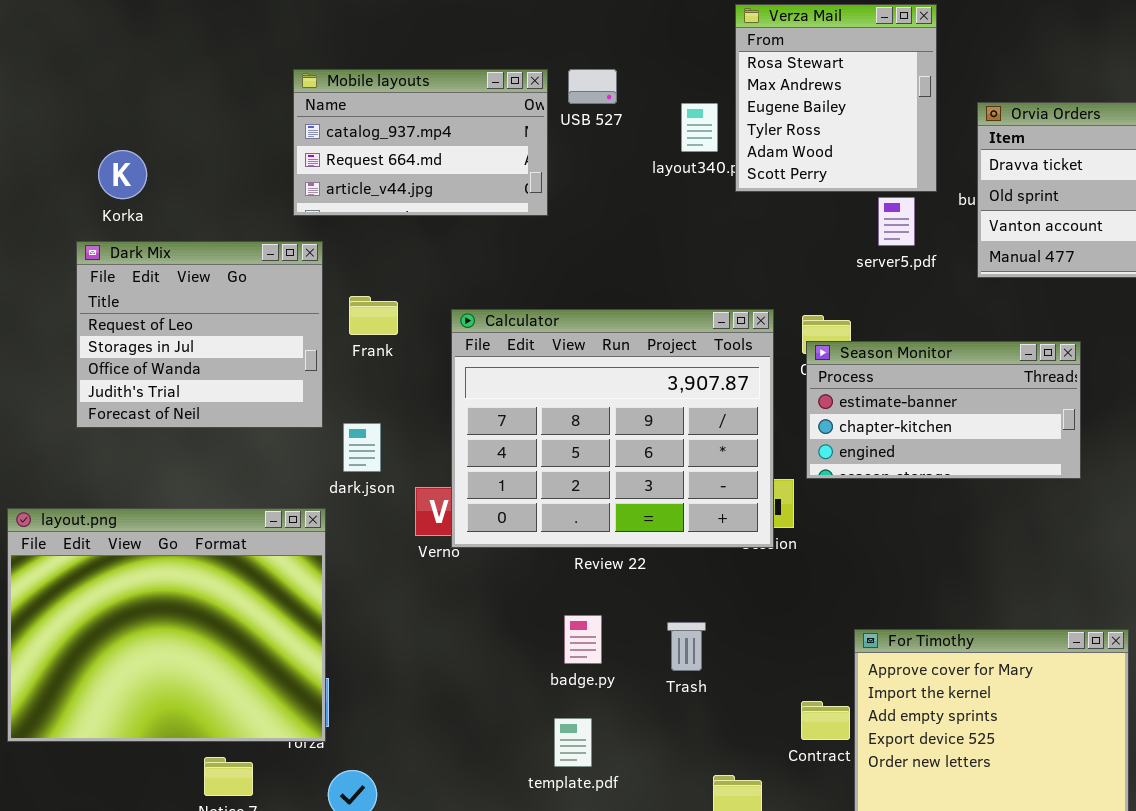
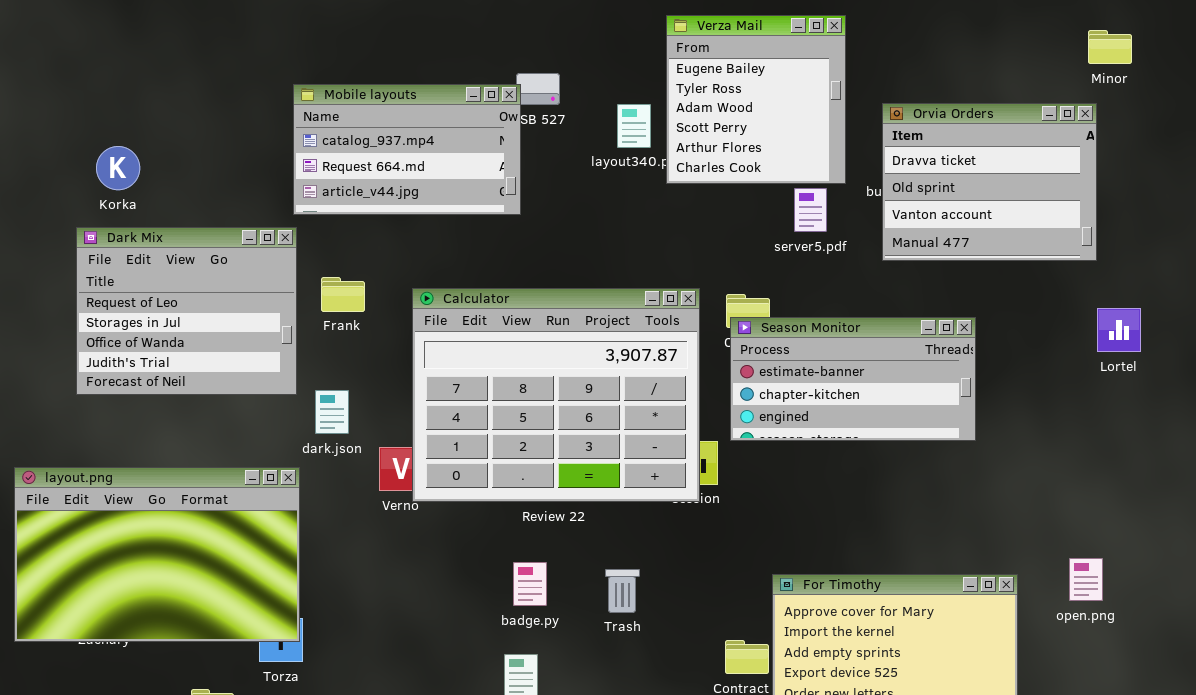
Verza Mail: [735,4,937,192] -> [666,15,846,184], scrolled down 2 rows
Mobile layouts: [293,69,548,216] -> [293,84,521,215], moved
layout.png: [7,508,326,742] -> [14,467,300,642], resized

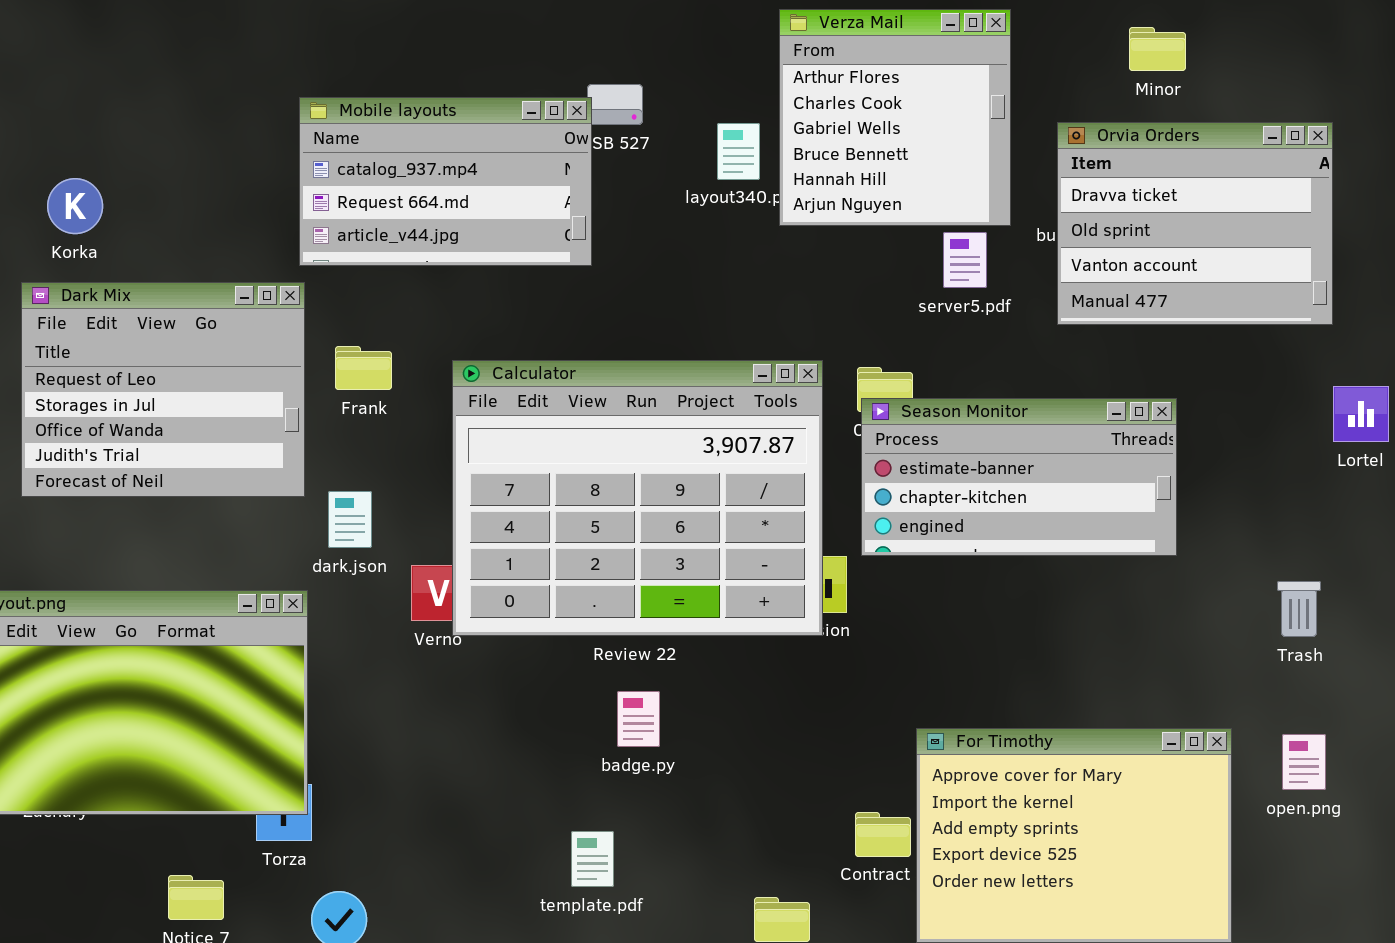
Verza Mail: [666,15,846,184] -> [779,9,1011,226], scrolled down 4 rows
Minor: [1088,30,1132,64] -> [1129,27,1186,71], moved
open.png: [1069,558,1103,601] -> [1282,734,1326,790], moved
badge.py: [513,562,547,606] -> [617,691,660,747], moved
Trash: [605,569,640,613] -> [1277,581,1321,637], moved

